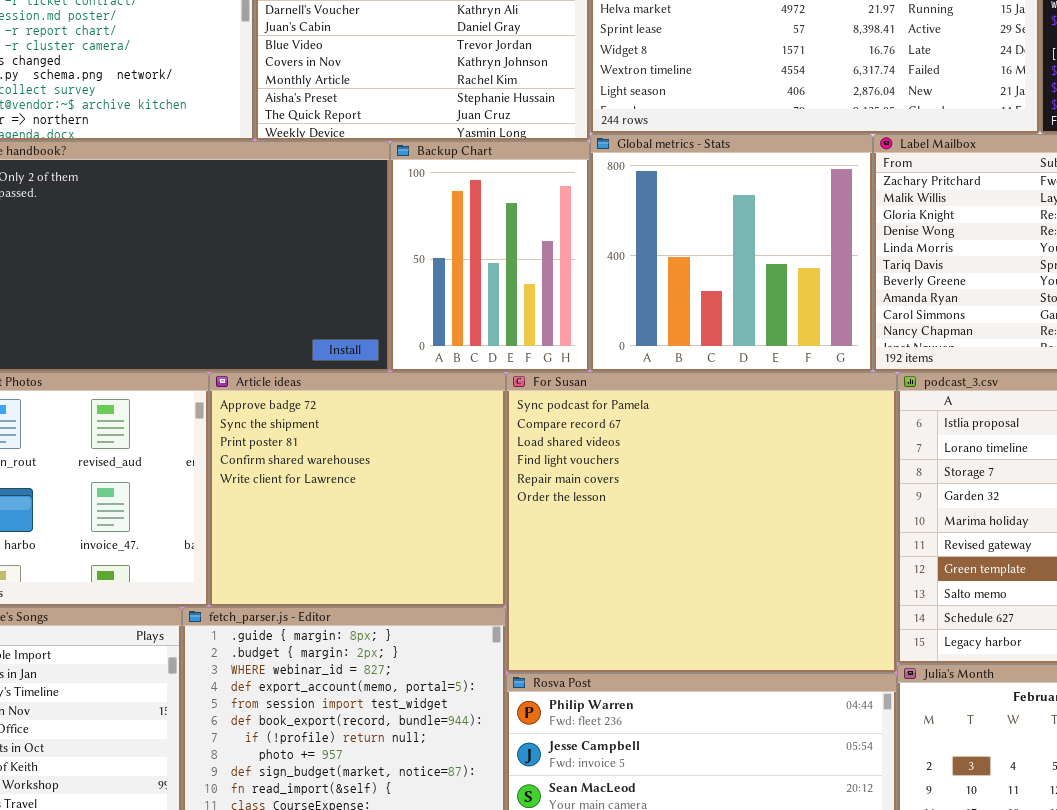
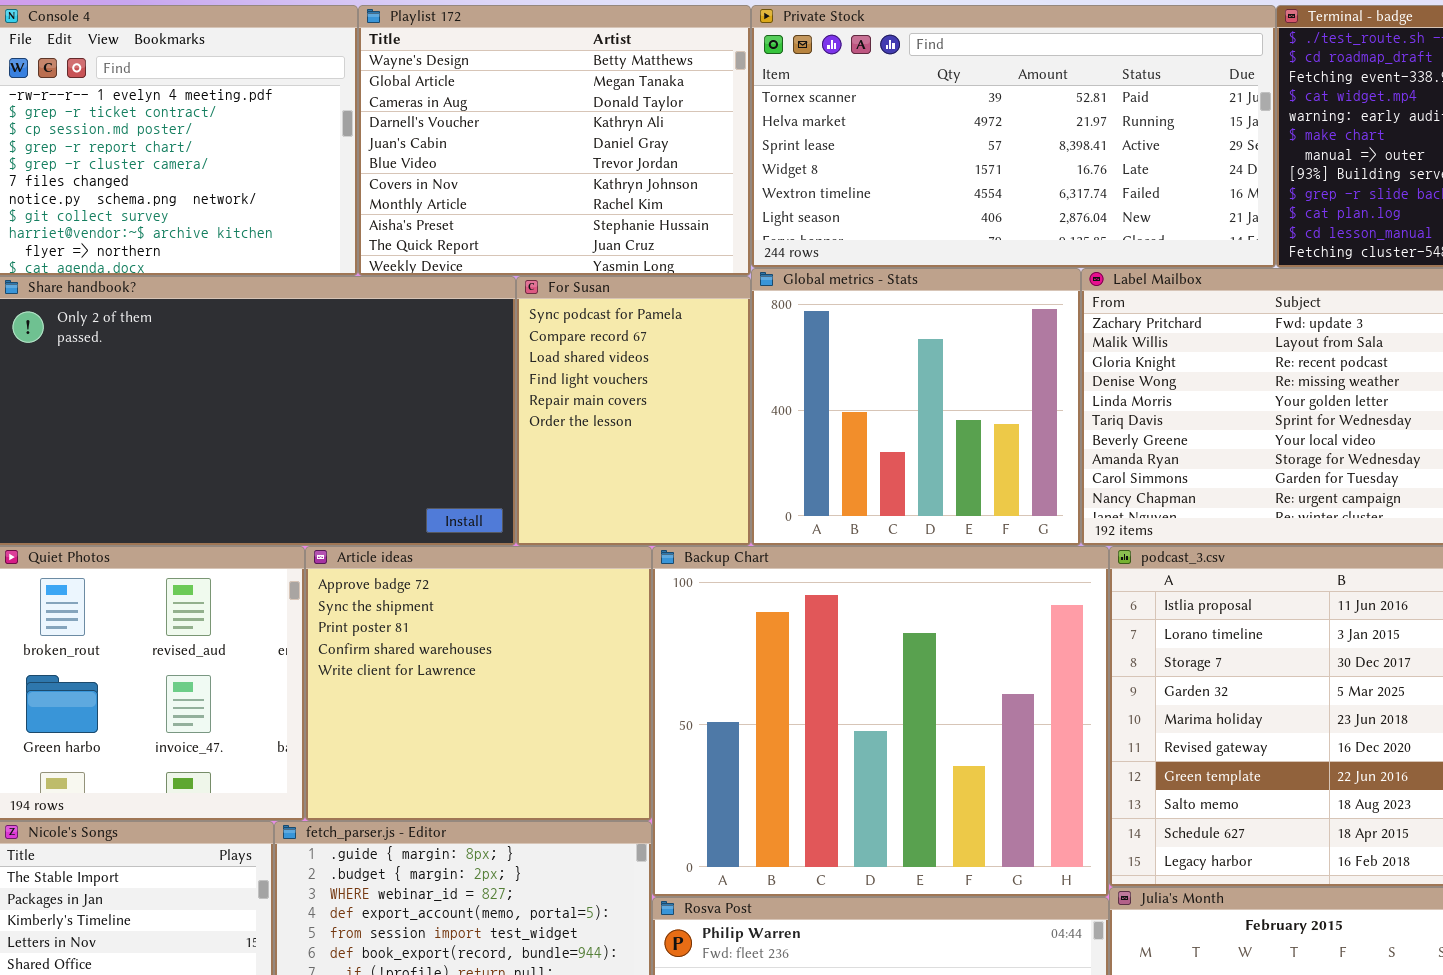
Backup Chart: [390,141,590,372] -> [652,546,1109,897], moved, resized
For Susan: [506,372,897,673] -> [516,276,751,546], moved, resized

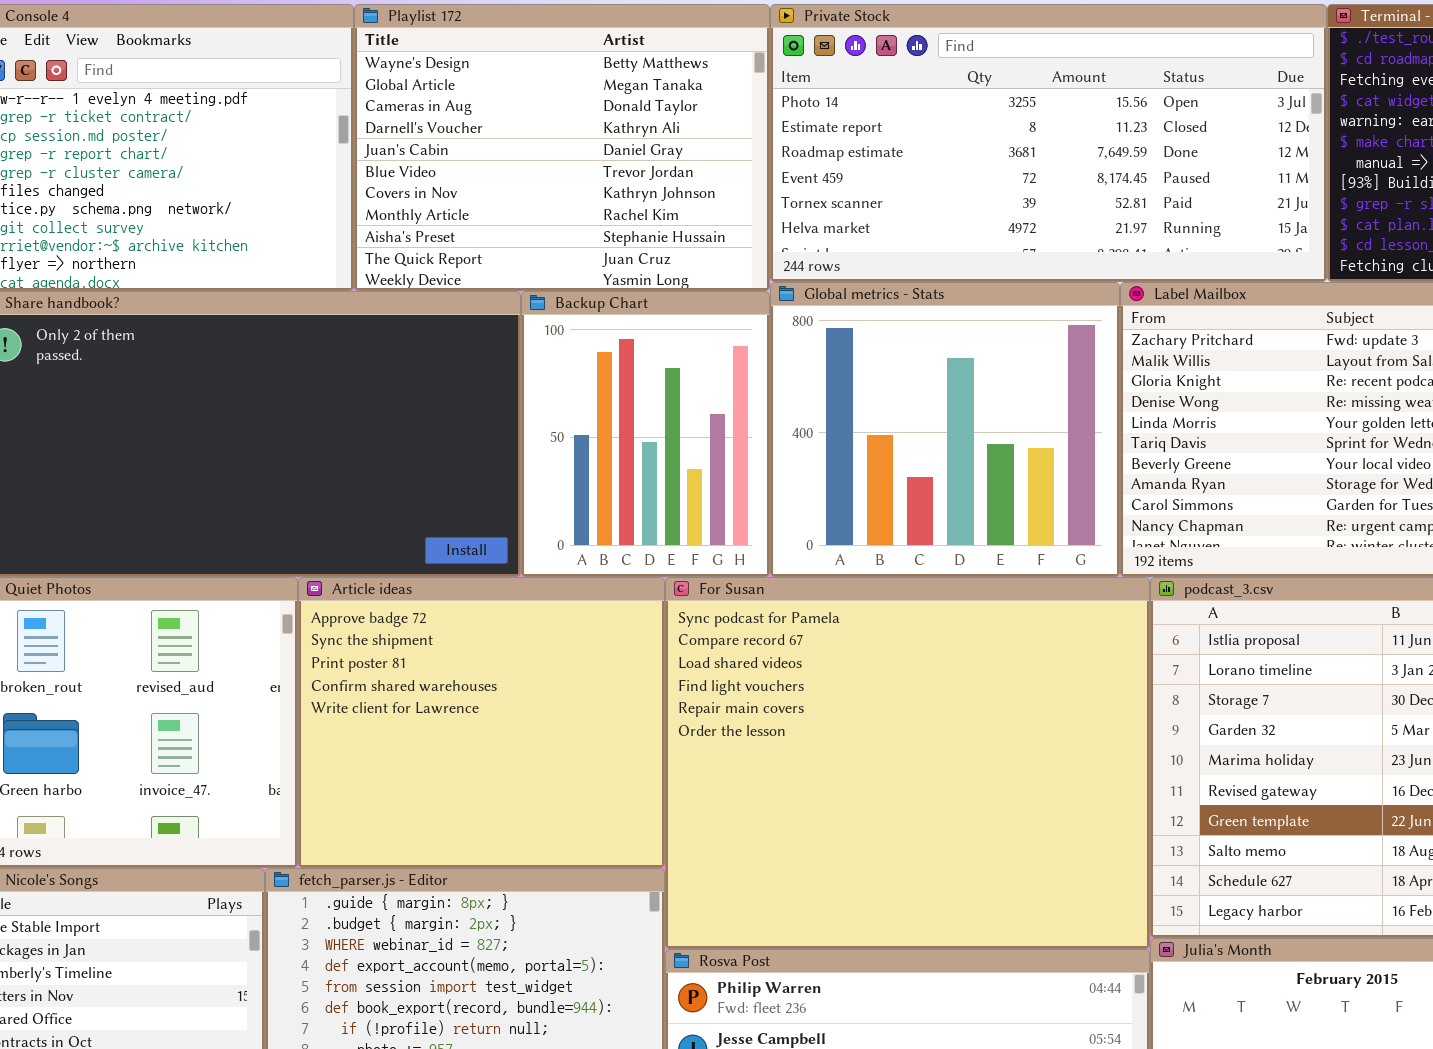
Private Stock: [751,5,1276,268] -> [770,4,1327,282], scrolled up 4 rows
For Susan: [516,276,751,546] -> [665,577,1150,949], moved, resized
Backup Chart: [652,546,1109,897] -> [521,291,770,577], moved, resized

